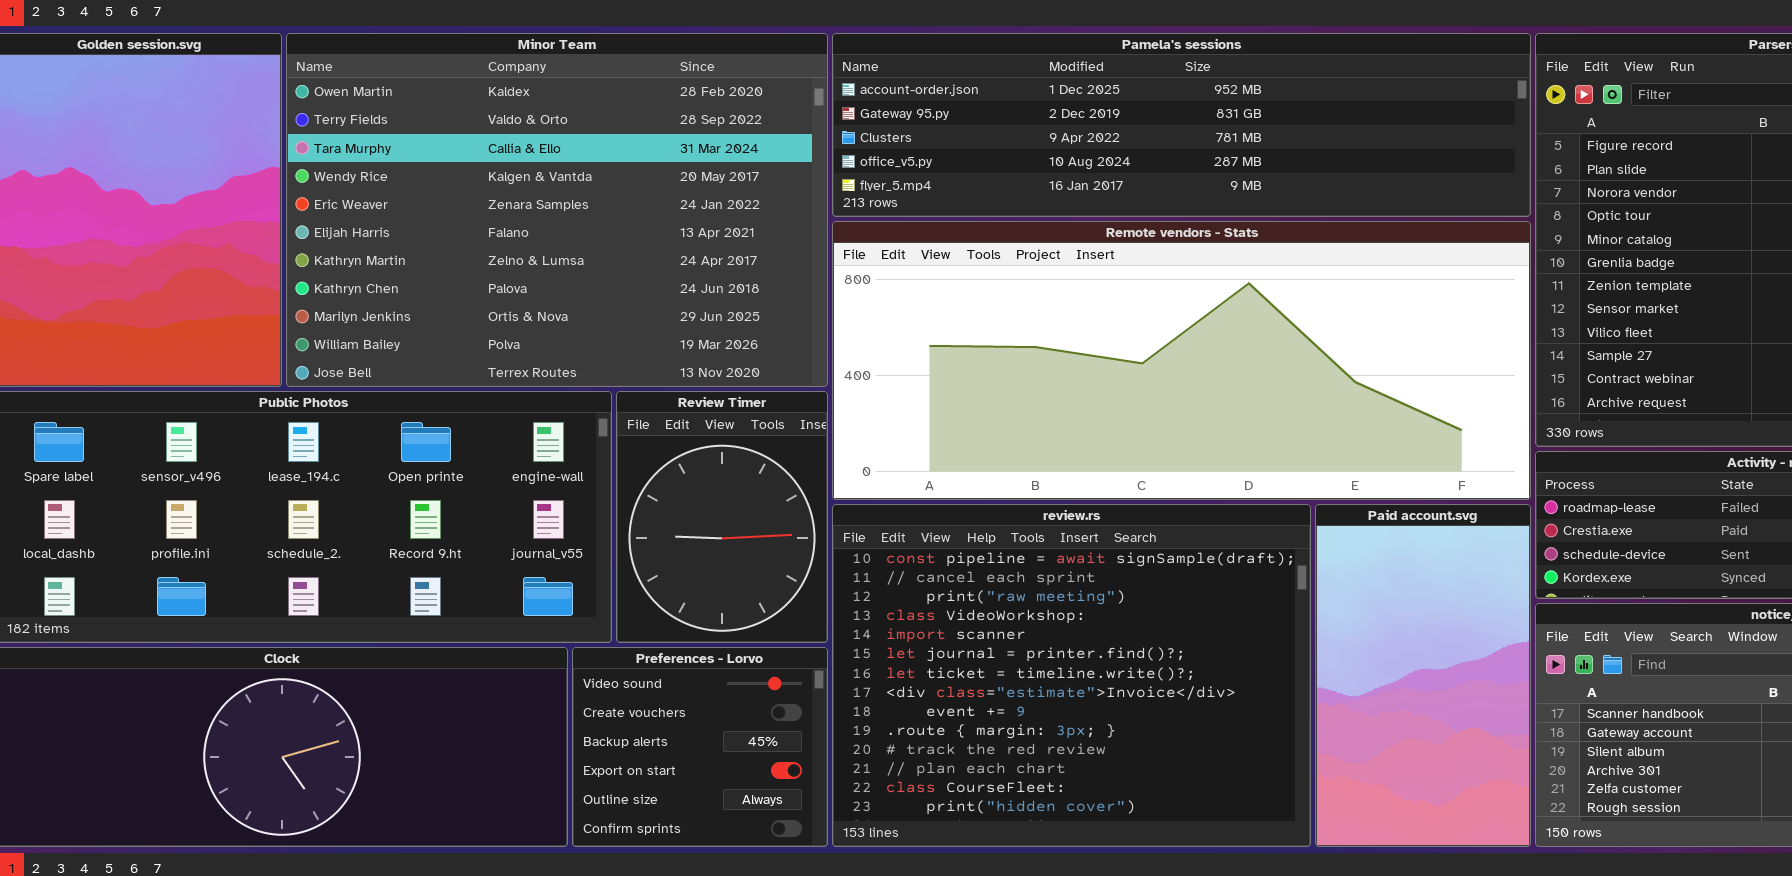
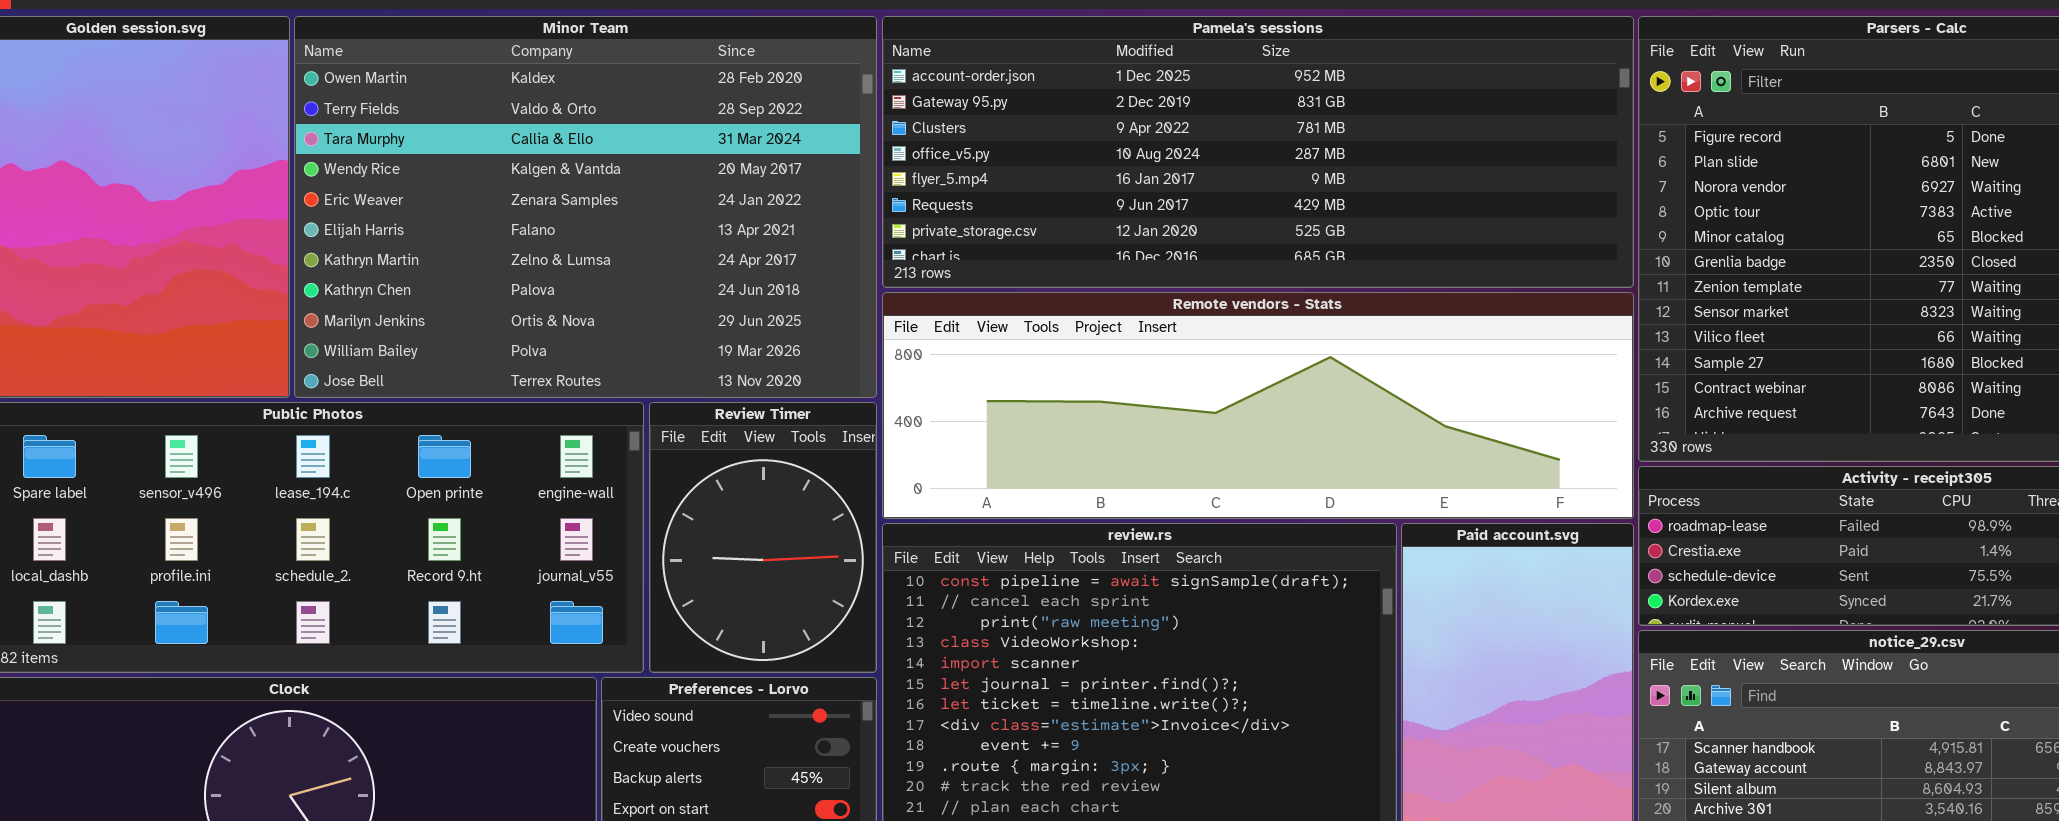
Pamela's sessions: [832,33,1531,217] -> [882,16,1634,288], resized
Remote vendors - Stats: [832,221,1531,500] -> [882,292,1634,519], resized

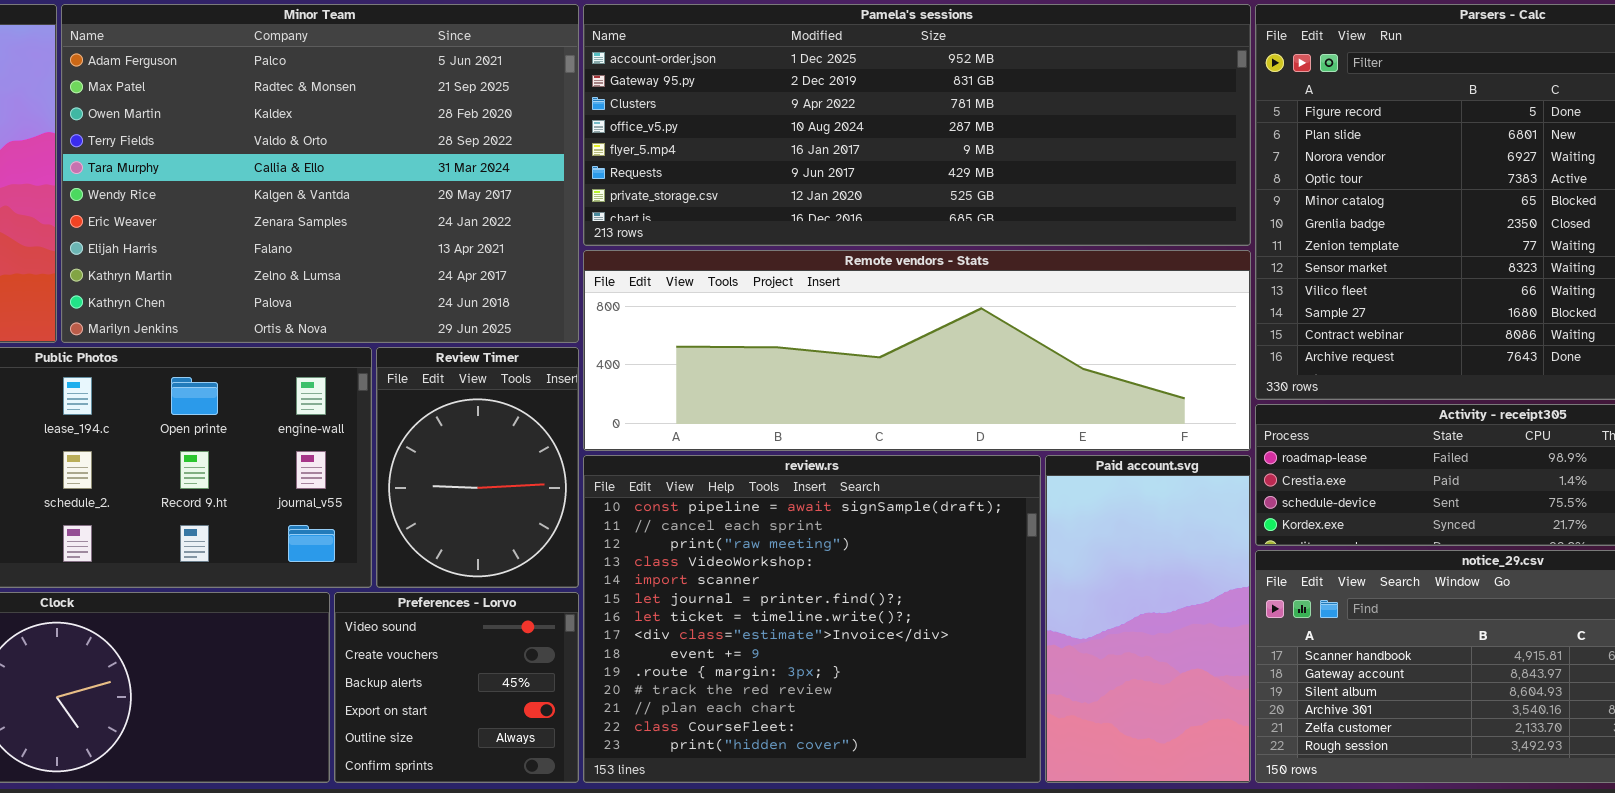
Minor Team: [294,16,877,398] -> [61,4,579,343], scrolled up 2 rows

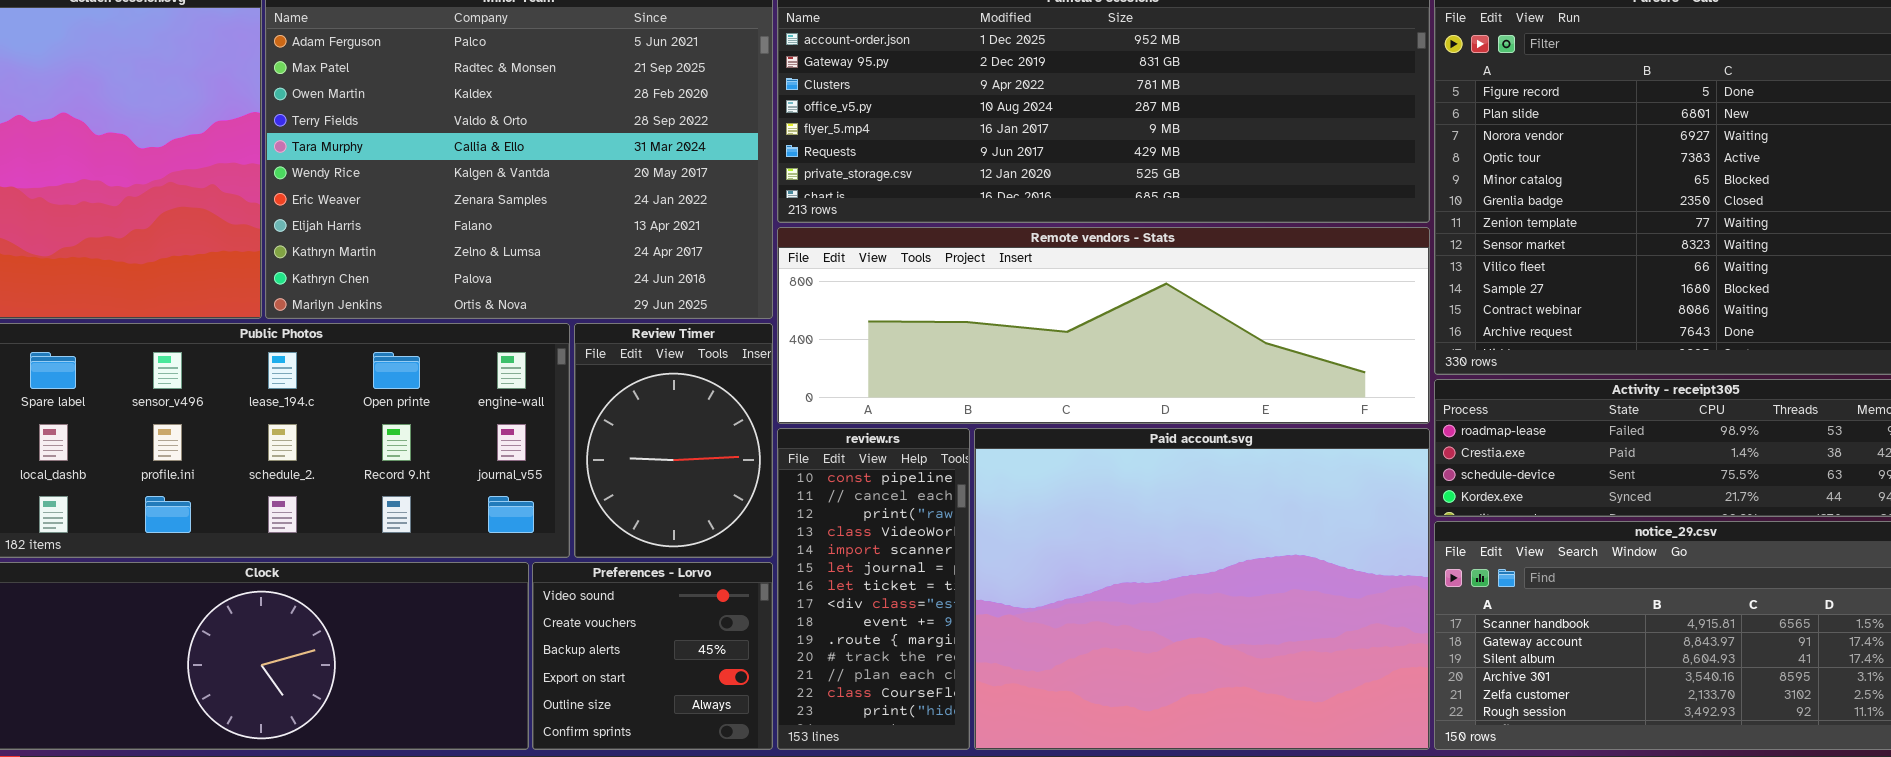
review.rs: [583,455,1041,783] -> [777,428,970,750], resized
Paid account.svg: [1045,455,1251,783] -> [974,428,1430,750], resized

